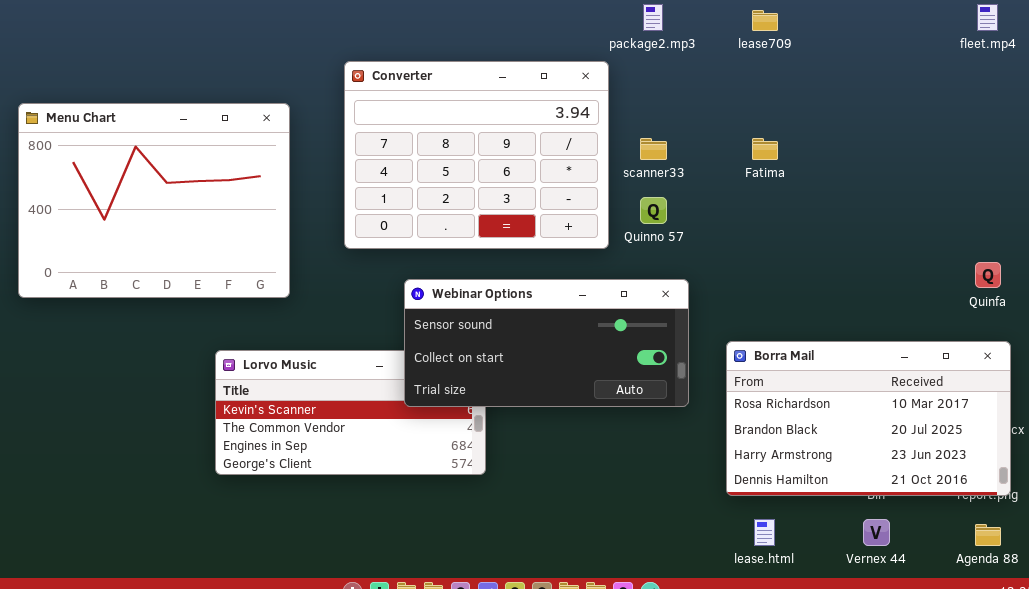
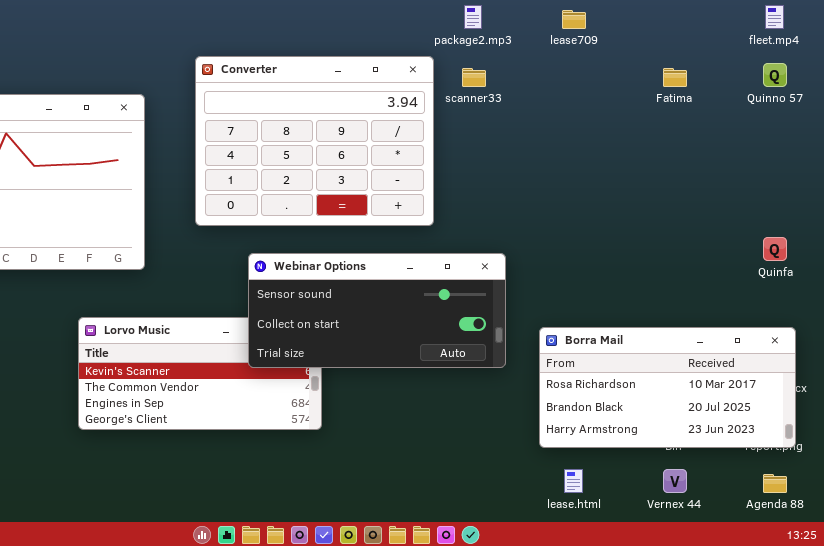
scanner33: [640,138,667,160] -> [462,68,486,87], moved
Fatima: [752,138,778,160] -> [663,68,687,87], moved
Quinno 57: [640,197,667,224] -> [763,63,787,87], moved
Borra Mail: [726,341,1011,496] -> [539,327,796,448], resized

